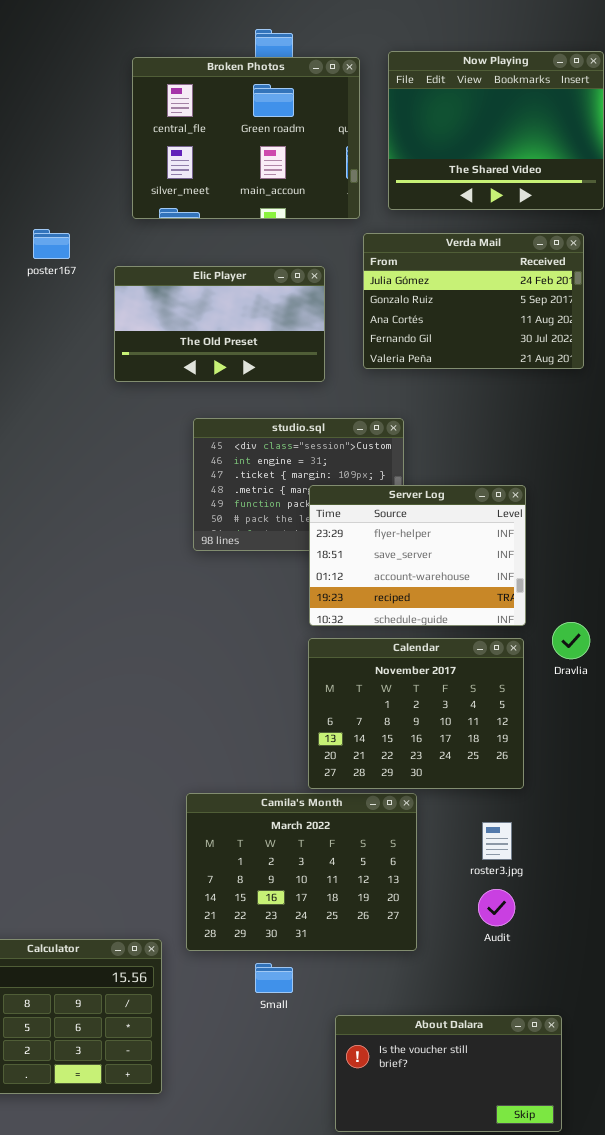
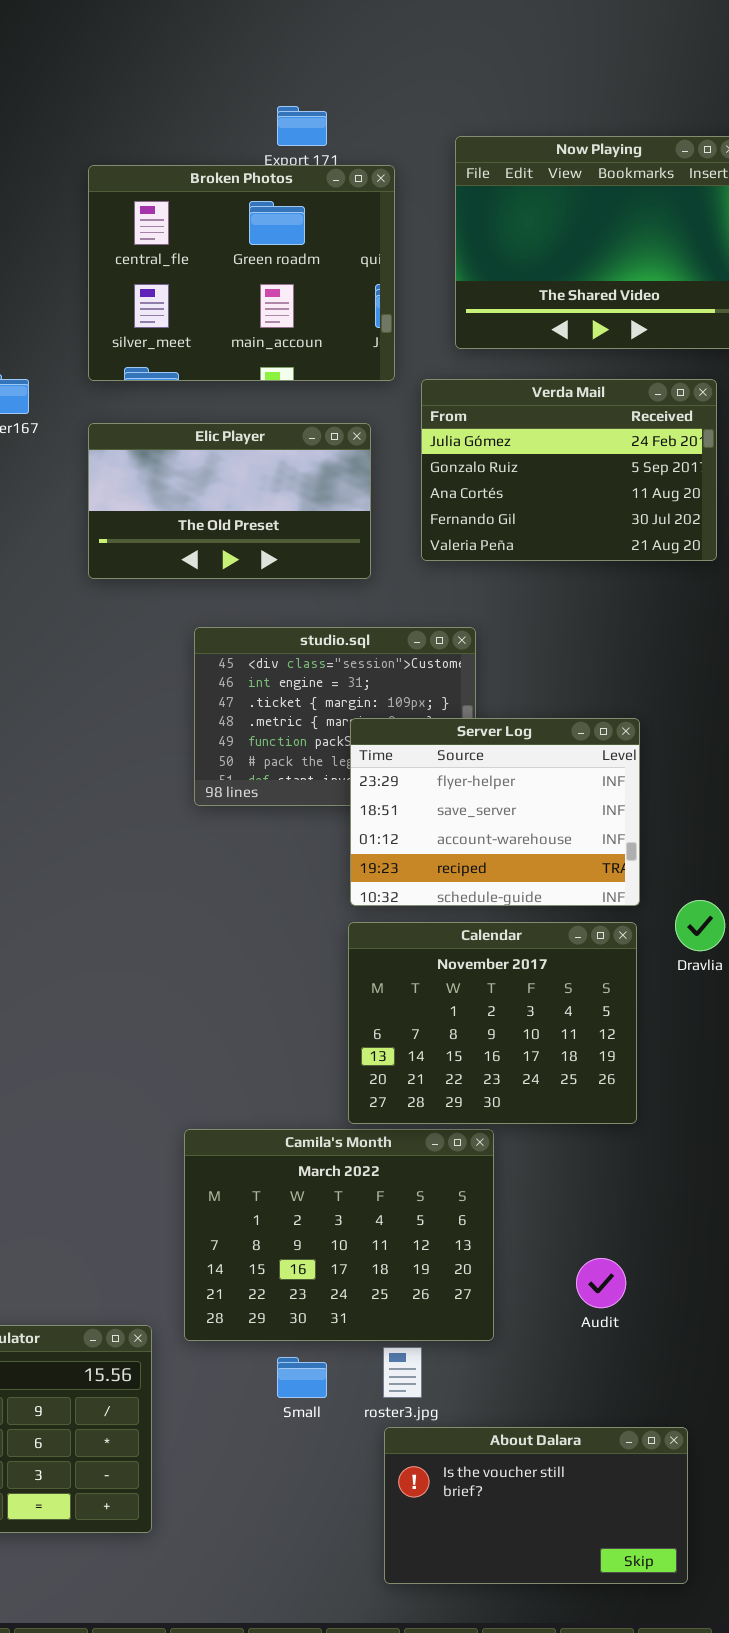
Broken Photos: [132,57,360,219] -> [88,165,395,381], moved
roster3.jpg: [482,822,512,860] -> [383,1347,422,1398], moved

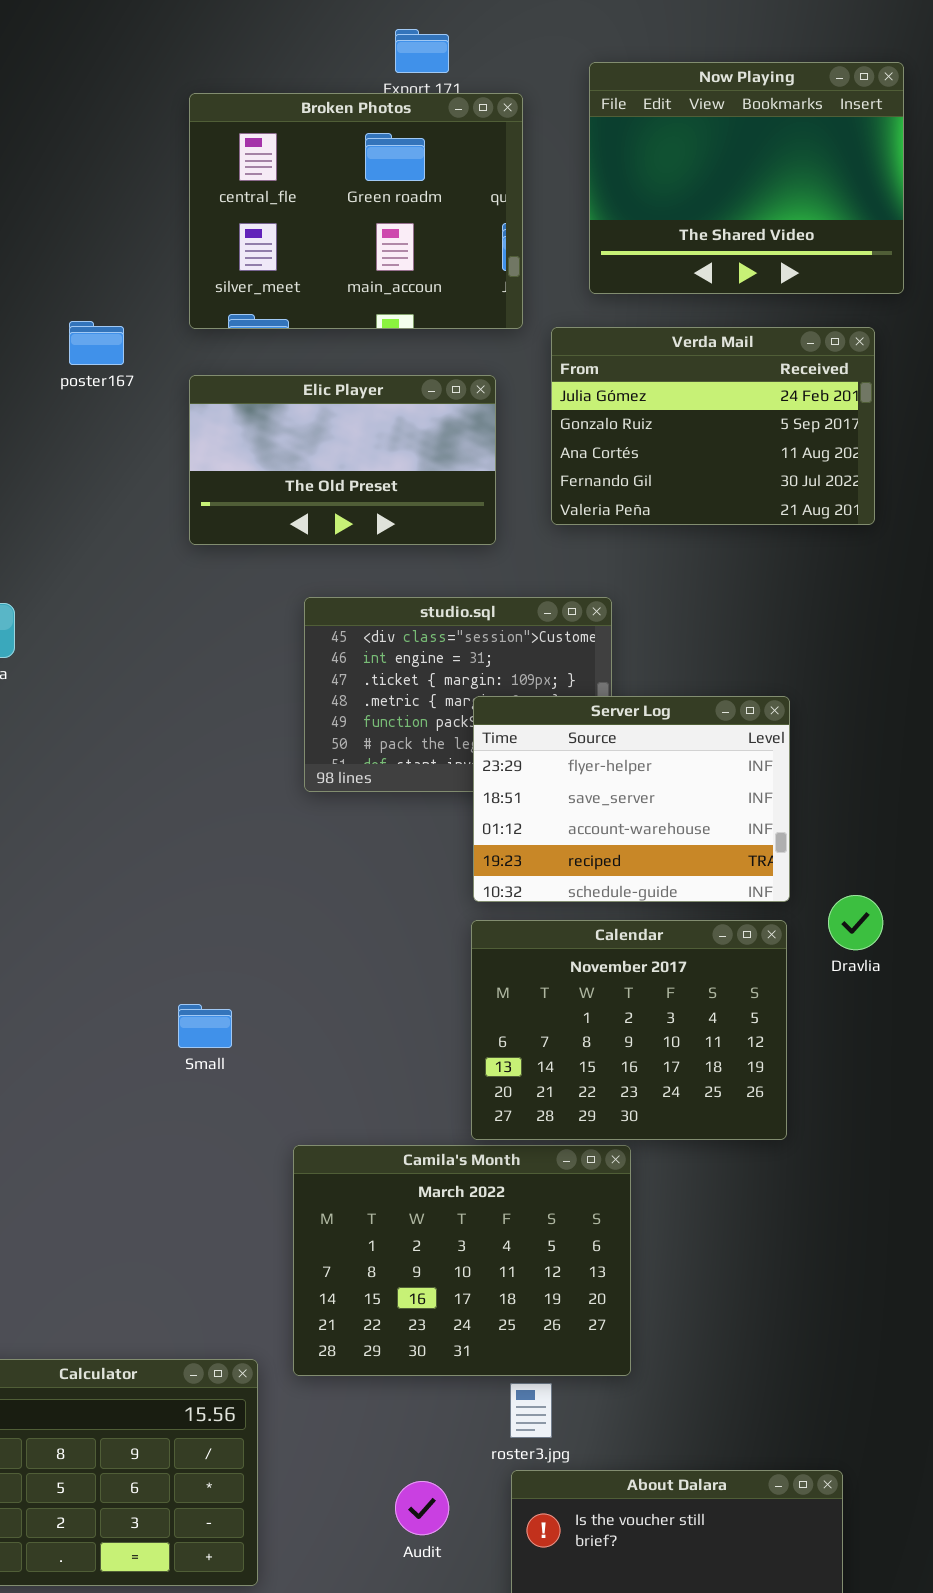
Audit: [576,1258,626,1308] -> [395,1481,449,1535], moved
Small: [277,1357,327,1398] -> [178,1004,232,1048], moved

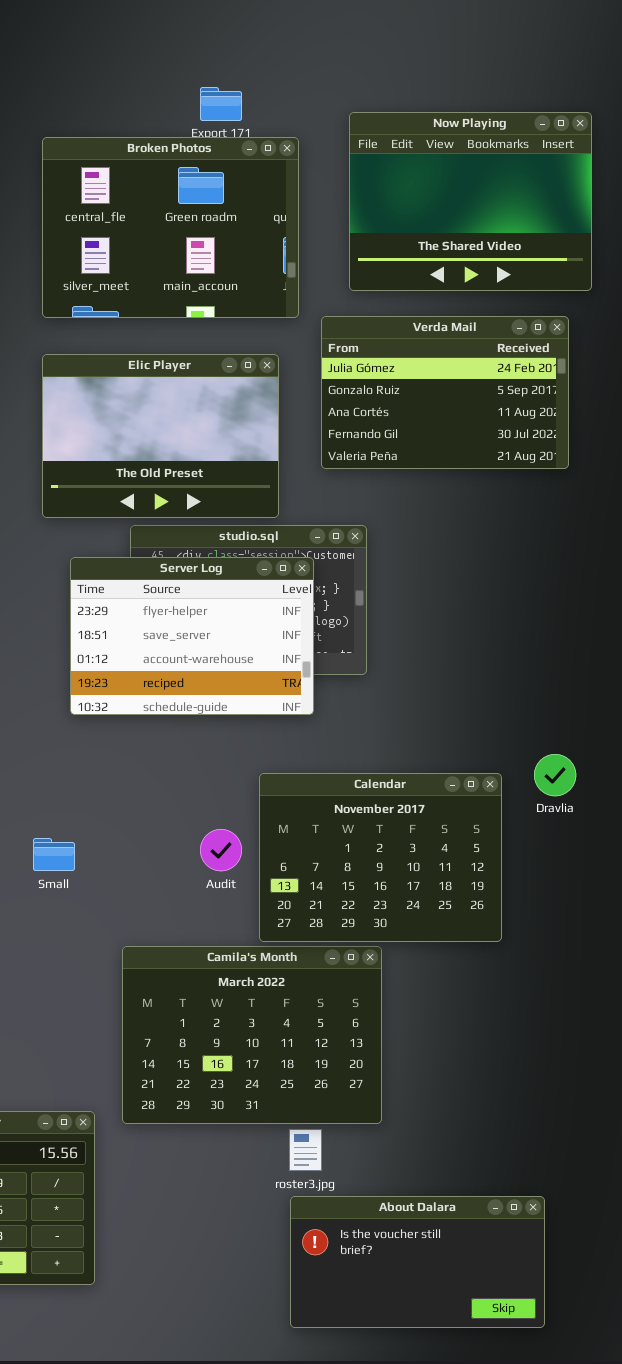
Elic Player: [189,375,496,545] -> [42,354,279,518], resized
Server Log: [473,696,790,902] -> [70,557,314,715], moved
Audit: [395,1481,449,1535] -> [200,829,242,871], moved

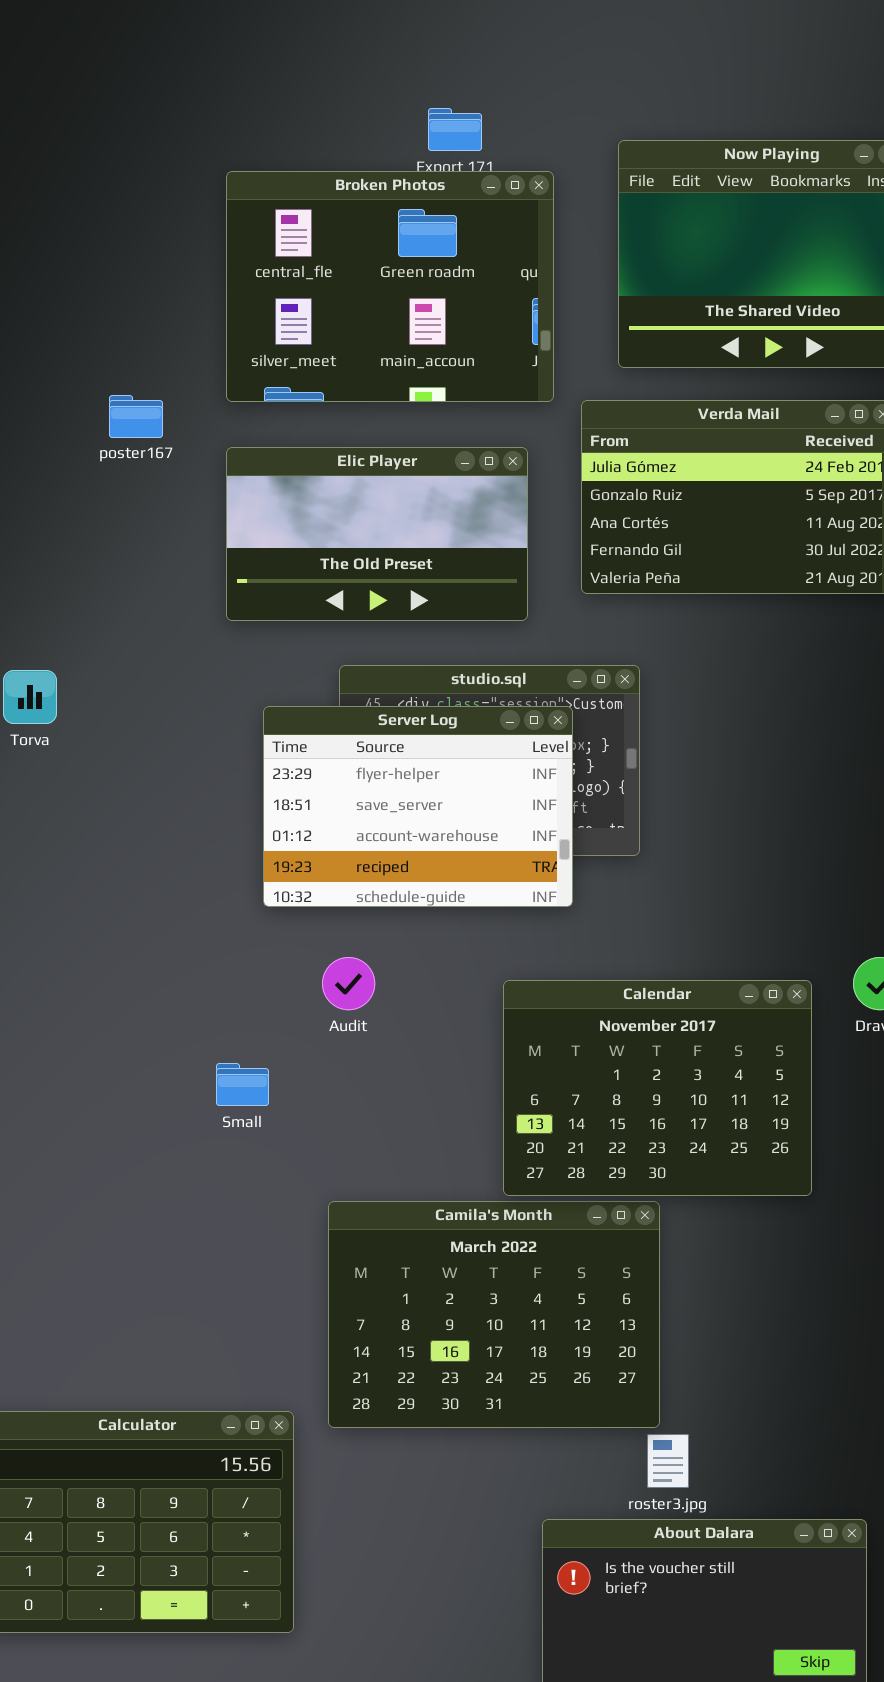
Elic Player: [42,354,279,518] -> [226,447,528,621], resized
Audit: [200,829,242,871] -> [322,957,375,1010], moved
roster3.jpg: [289,1129,322,1171] -> [647,1434,689,1488], moved

